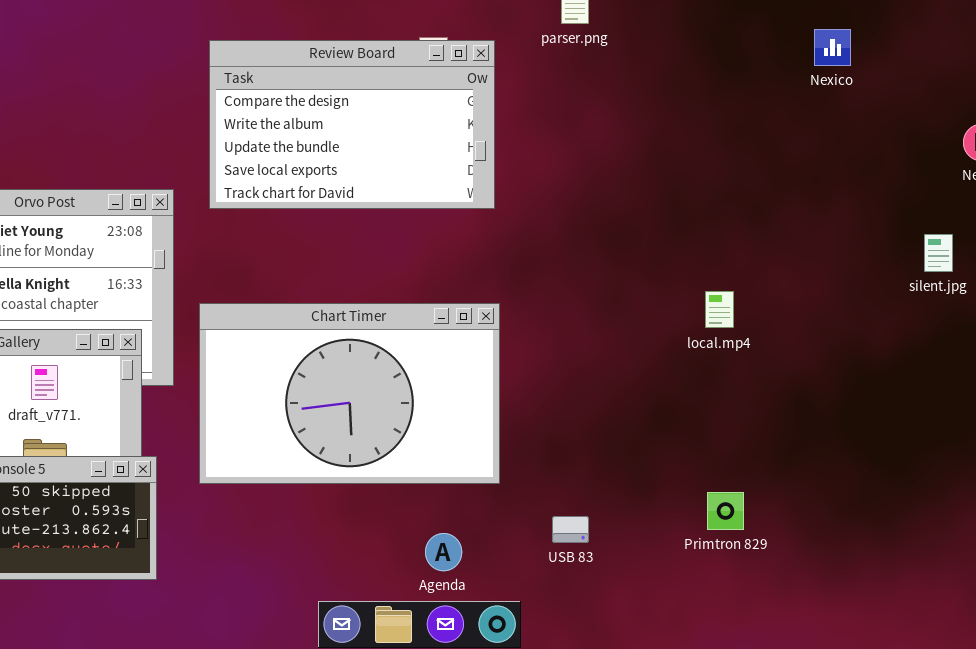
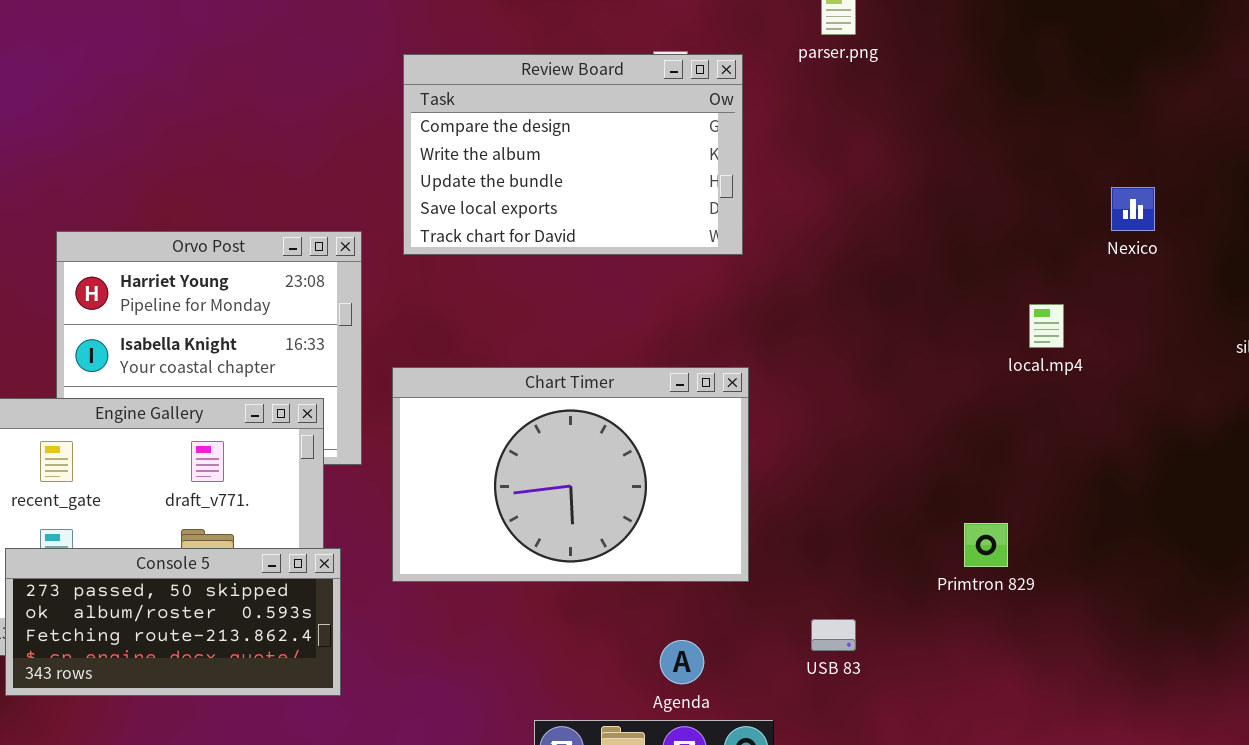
Nexico: [814,29,851,66] -> [1111,187,1155,231], moved
local.mp4: [705,291,734,328] -> [1029,304,1064,348], moved
Primtron 829: [707,492,744,530] -> [964,523,1008,567], moved

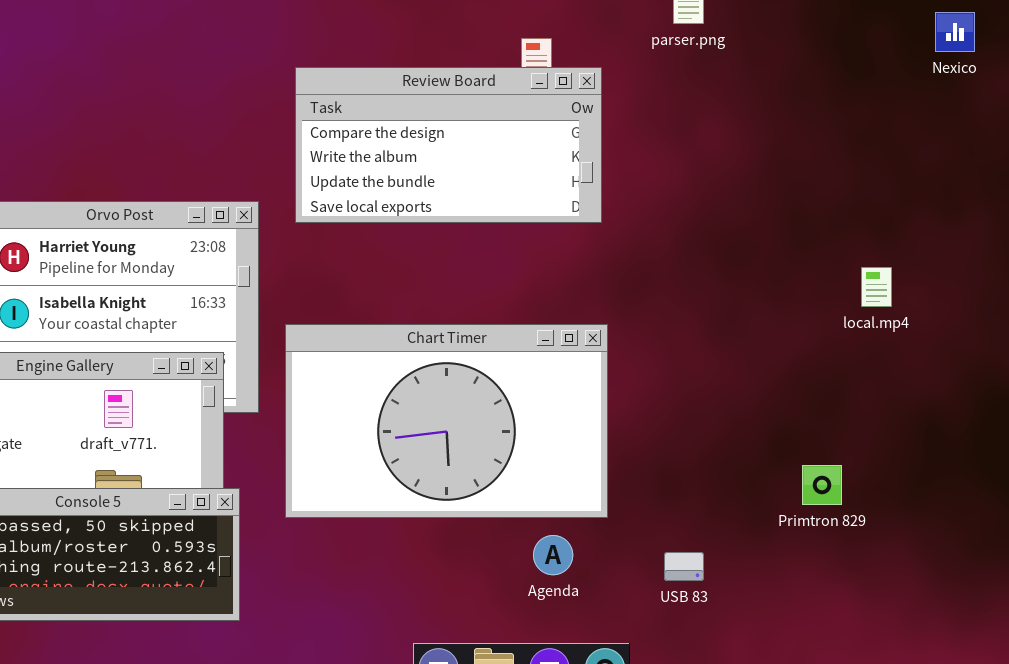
Review Board: [403,54,743,255] -> [295,67,602,223], resized
Nexico: [1111,187,1155,231] -> [935,12,975,52], moved
Agenda: [660,640,704,684] -> [533,535,573,575], moved

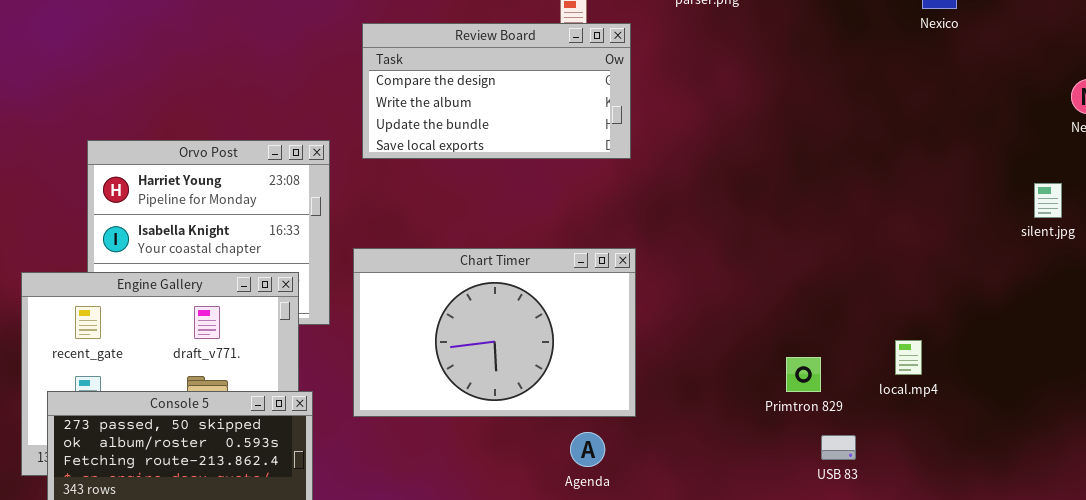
local.mp4: [861,267,892,307] -> [895,340,922,375], moved
Primtron 829: [802,465,842,505] -> [786,357,821,392], moved
USB 83: [664,552,704,581] -> [821,435,856,460], moved

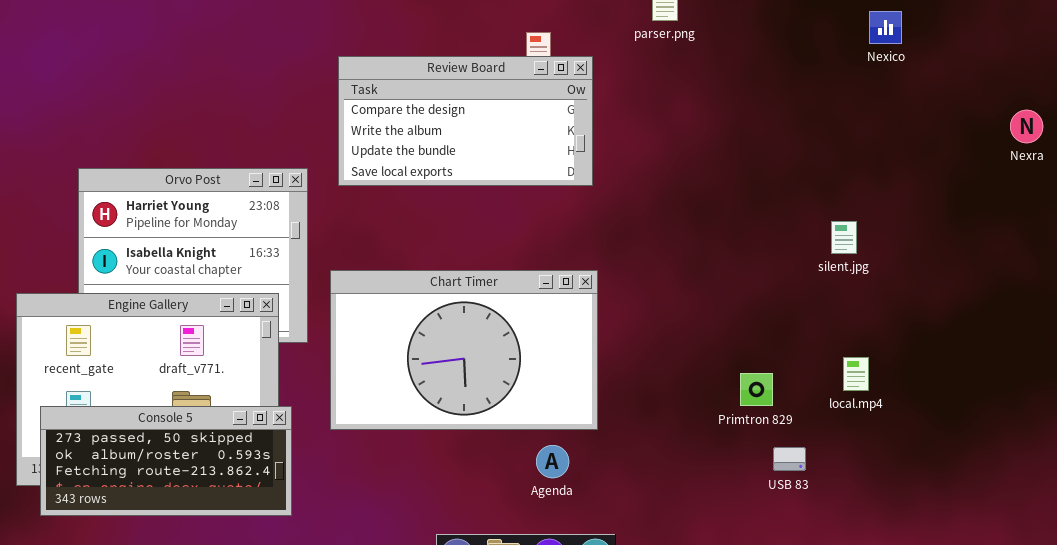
silent.jpg: [1034,183,1062,218] -> [831,221,857,254], moved

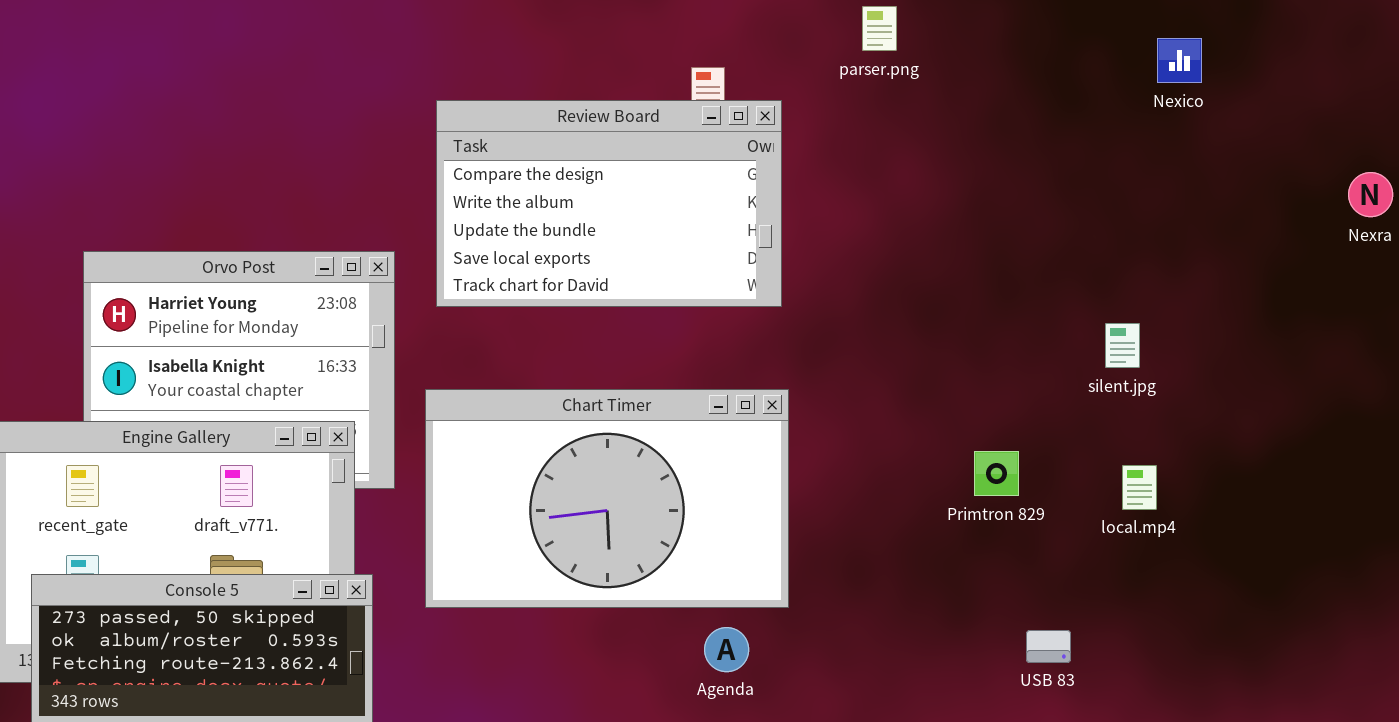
Review Board: [338,56,593,186] -> [436,100,782,307], resized
local.mp4: [843,357,869,391] -> [1122,465,1157,510], moved
Primtron 829: [740,373,773,406] -> [974,451,1019,496], moved

